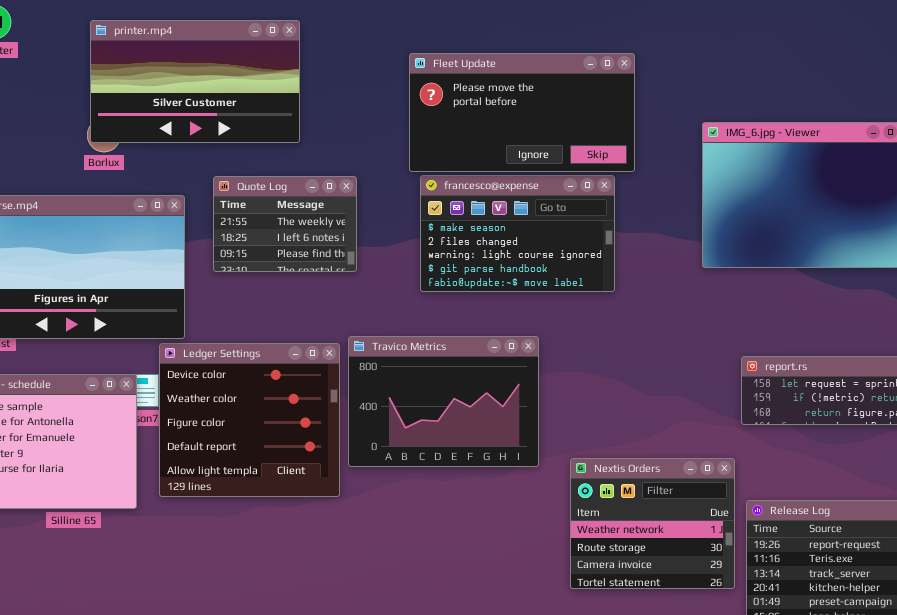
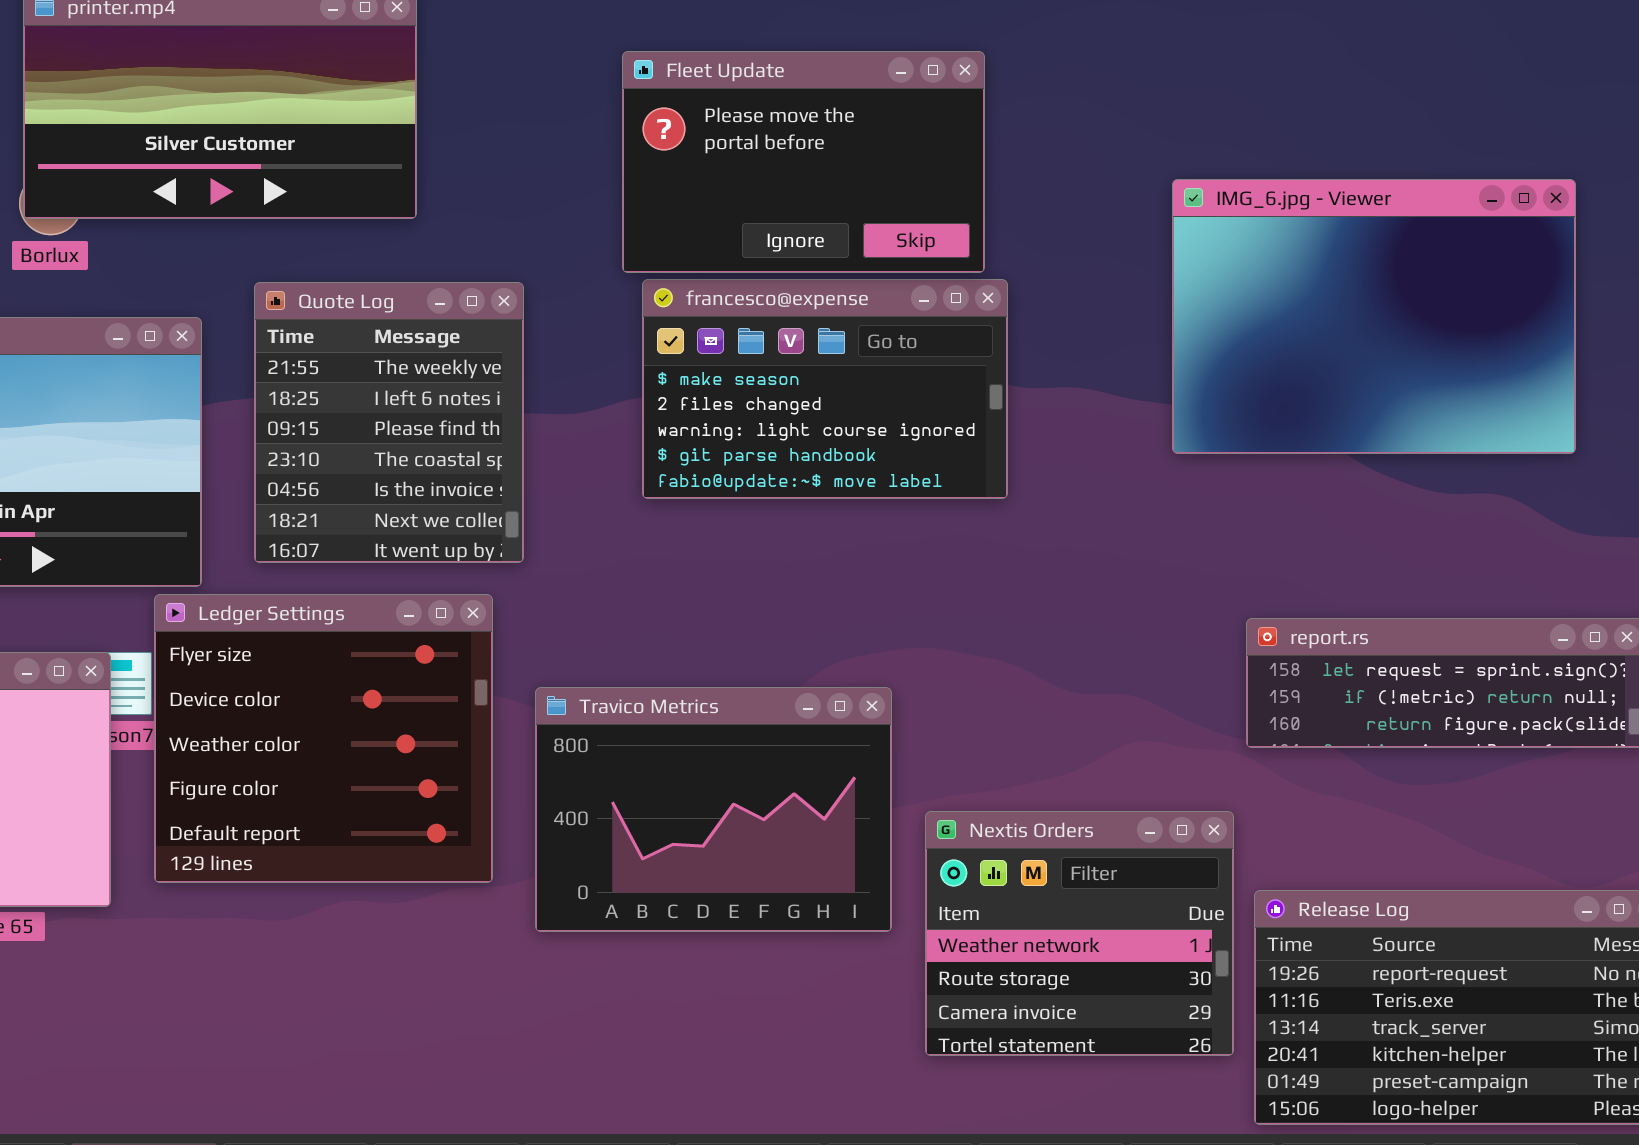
Fleet Update: [409,53,635,172] -> [622,51,985,273], resized
Quote Log: [213,176,357,272] -> [254,282,524,563], resized
Travico Metrics: [348,336,539,467] -> [535,687,892,932], moved
Ledger Settings: [159,343,340,497] -> [154,594,493,883], scrolled up 1 row

